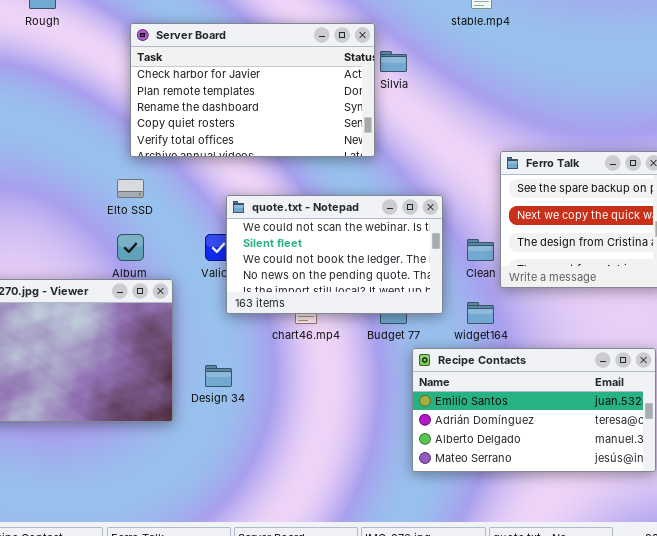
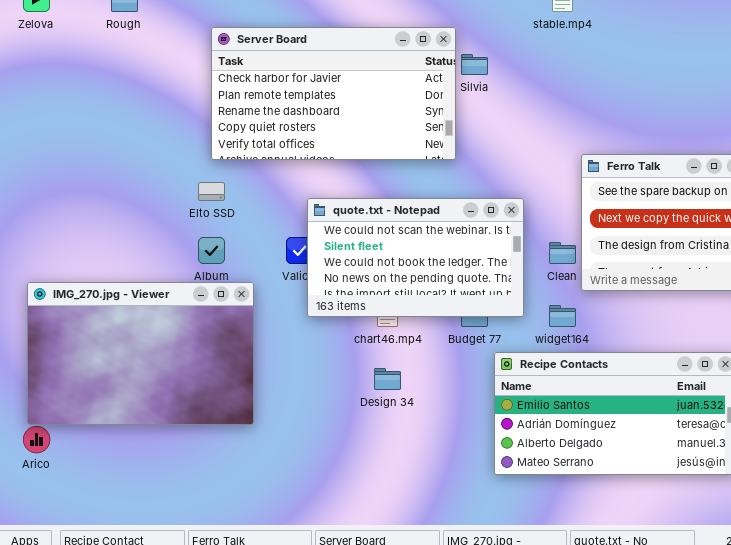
Design 34: [205,365,232,387] -> [374,368,401,390], moved

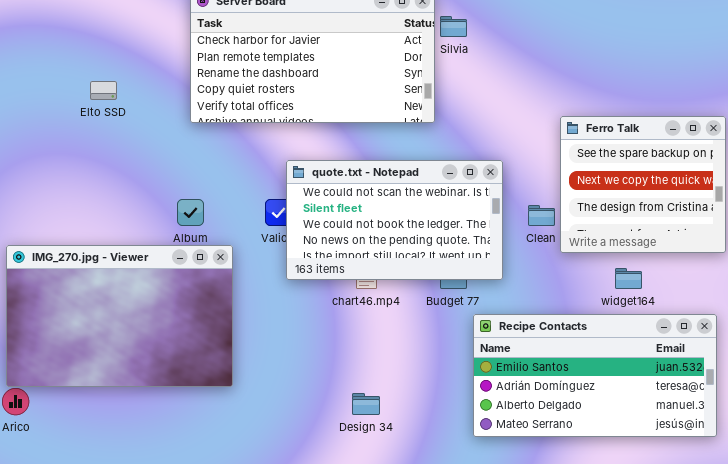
Elto SSD: [198,182,225,201] -> [90,81,117,100], moved
widget164: [549,305,576,327] -> [615,268,642,289], moved
Design 34: [374,368,401,390] -> [352,393,380,415], moved

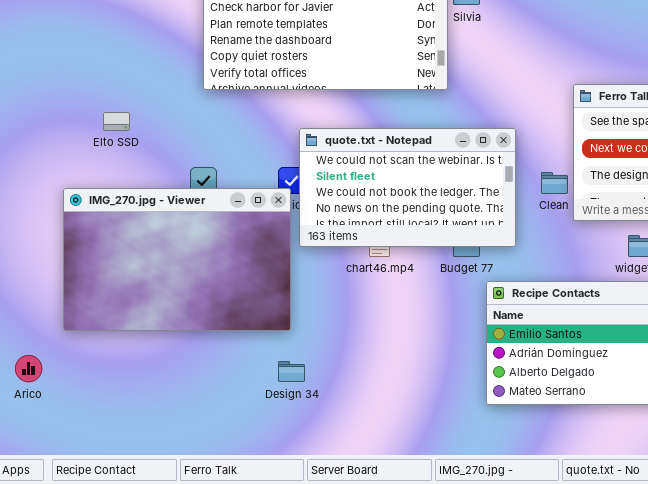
Elto SSD: [90,81,117,100] -> [103,112,130,131], moved
IMG_270.jpg - Viewer: [6,245,233,387] -> [63,188,291,331], moved
Design 34: [352,393,380,415] -> [278,361,305,382], moved

